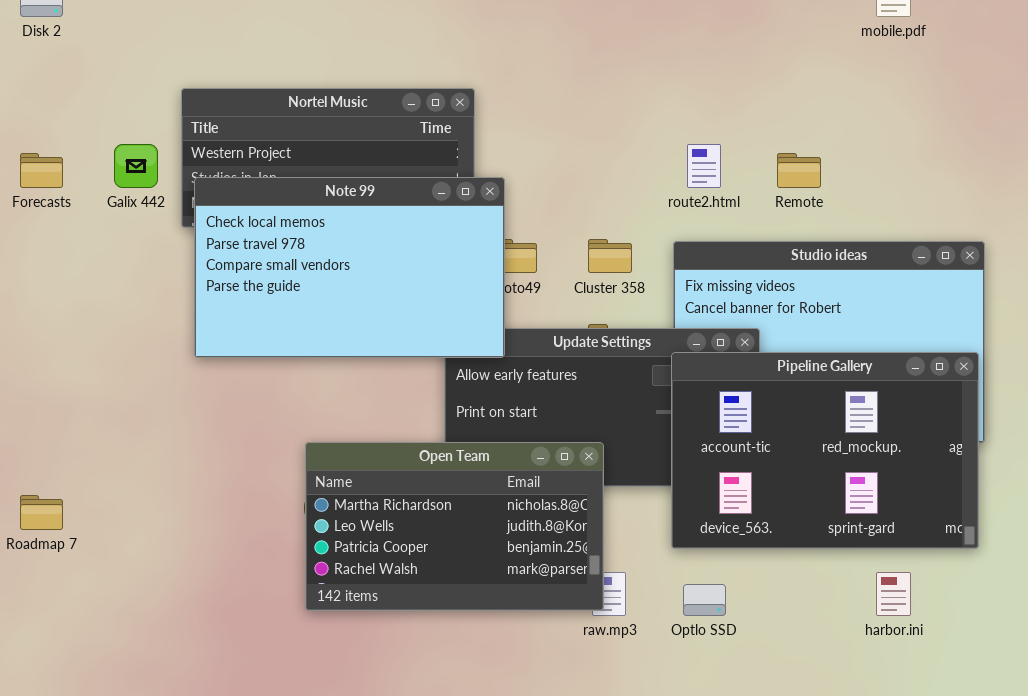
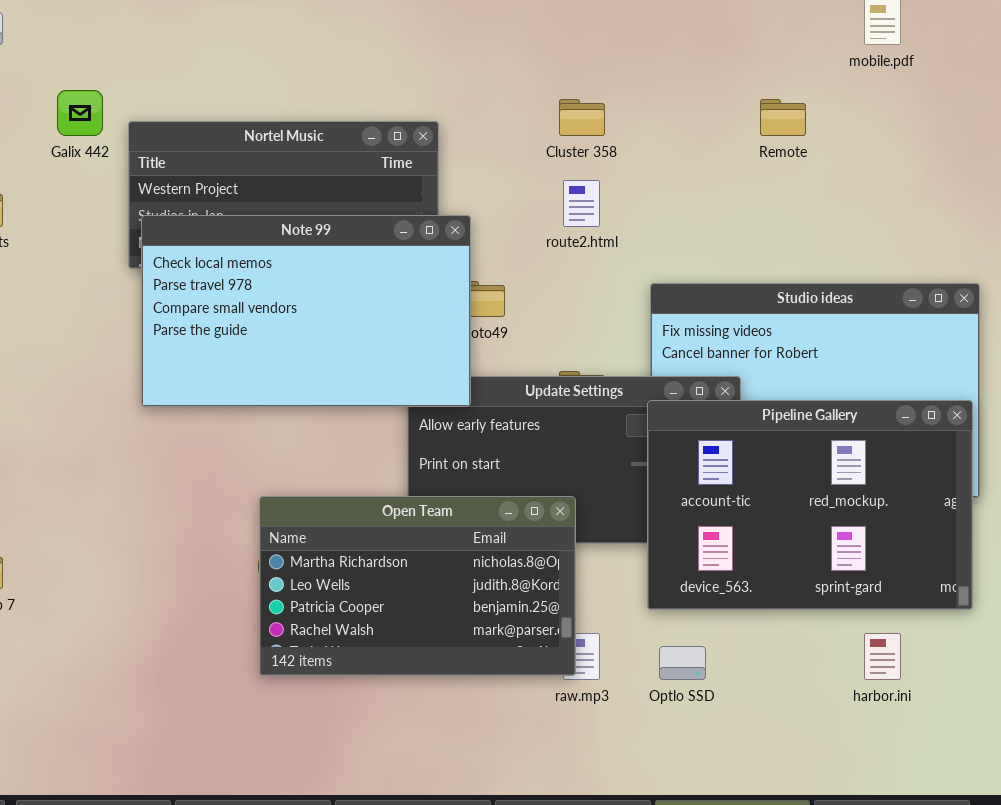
Galix 442: [114,144,158,188] -> [57,90,103,136], moved
route2.html: [687,144,721,188] -> [563,180,600,227], moved
Remote: [777,153,821,188] -> [760,99,806,136], moved
Cluster 358: [588,239,632,273] -> [559,99,605,136], moved

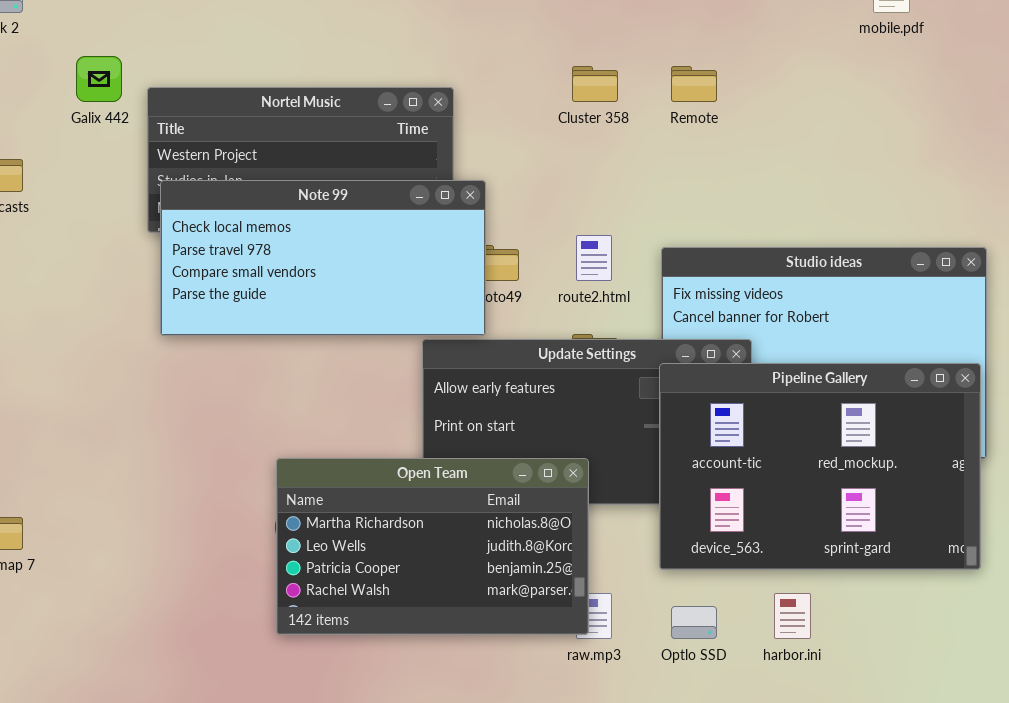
Remote: [760,99,806,136] -> [671,66,717,102], moved
route2.html: [563,180,600,227] -> [576,235,612,281], moved
Note 99: [141,215,471,407] -> [160,180,486,336], resized
harbor.ini: [864,633,901,680] -> [774,593,811,639], moved

